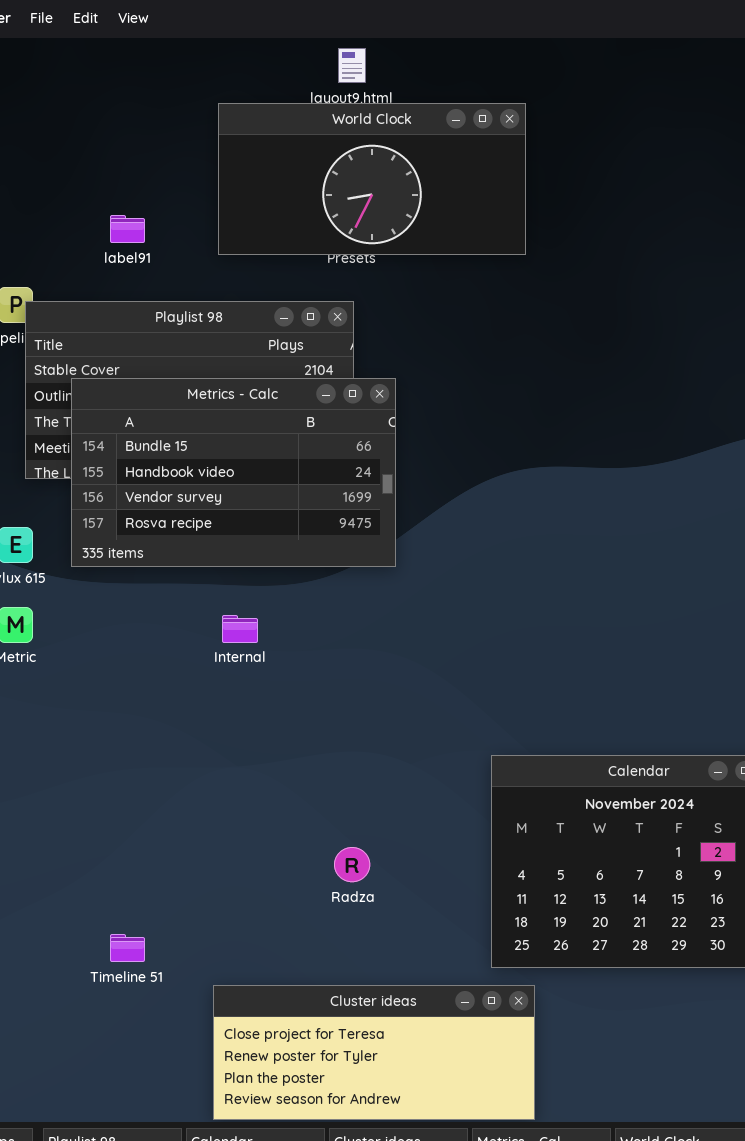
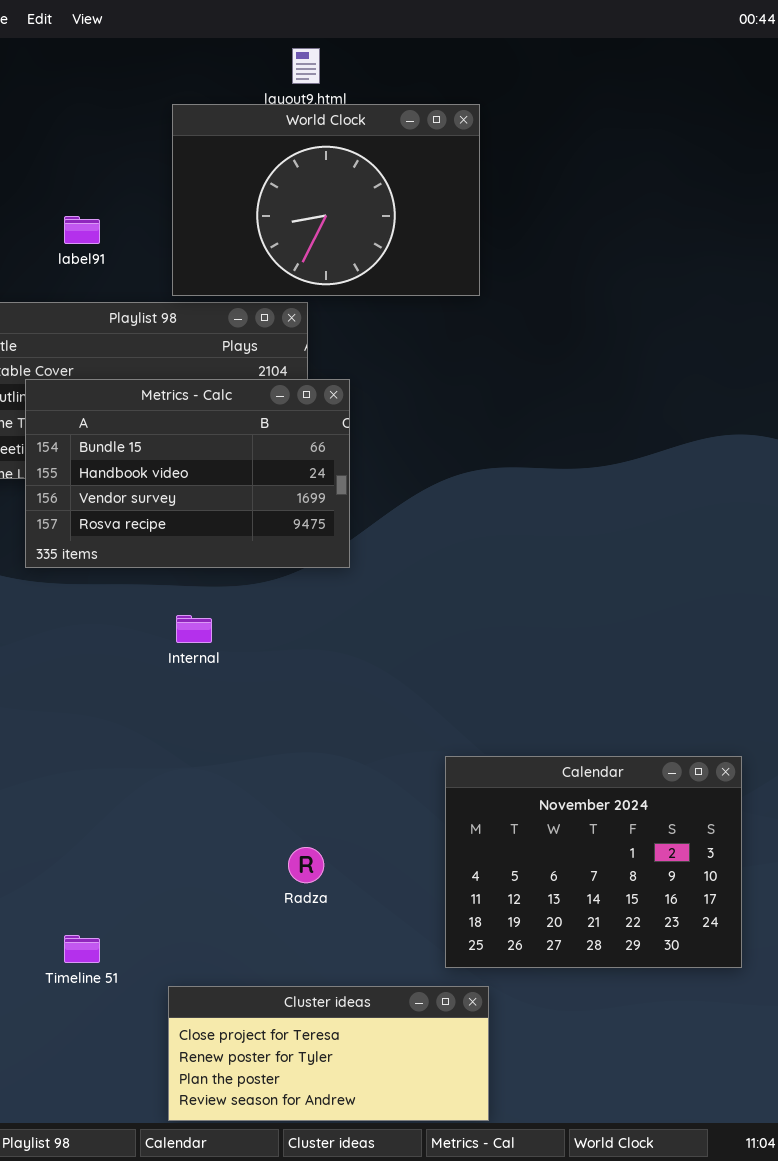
World Clock: [218,103,526,255] -> [172,104,480,296], resized

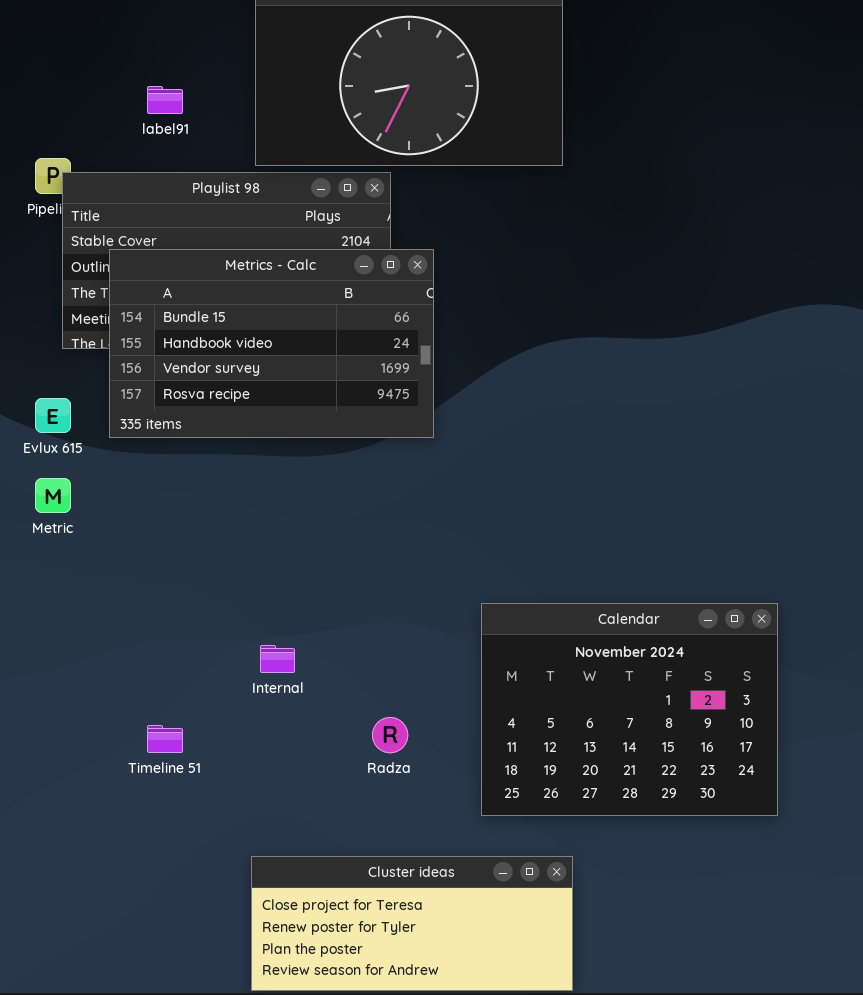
Internal: [176,615,212,643] -> [260,645,295,673], moved
Calendar: [445,756,742,968] -> [481,603,778,816], moved
Timeline 51: [64,935,100,963] -> [147,725,183,753], moved

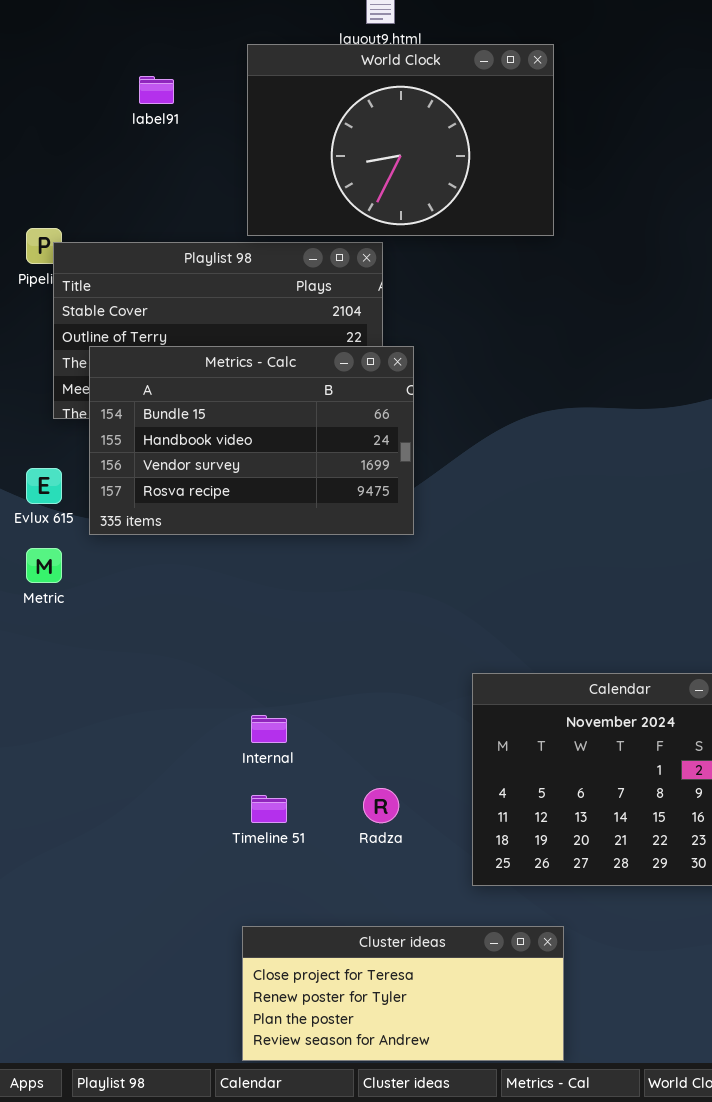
label91: [147,86,183,114] -> [139,76,174,104], moved
Metrics - Calc: [109,249,434,438] -> [89,346,414,535], moved
Timeline 51: [147,725,183,753] -> [251,795,287,823], moved

